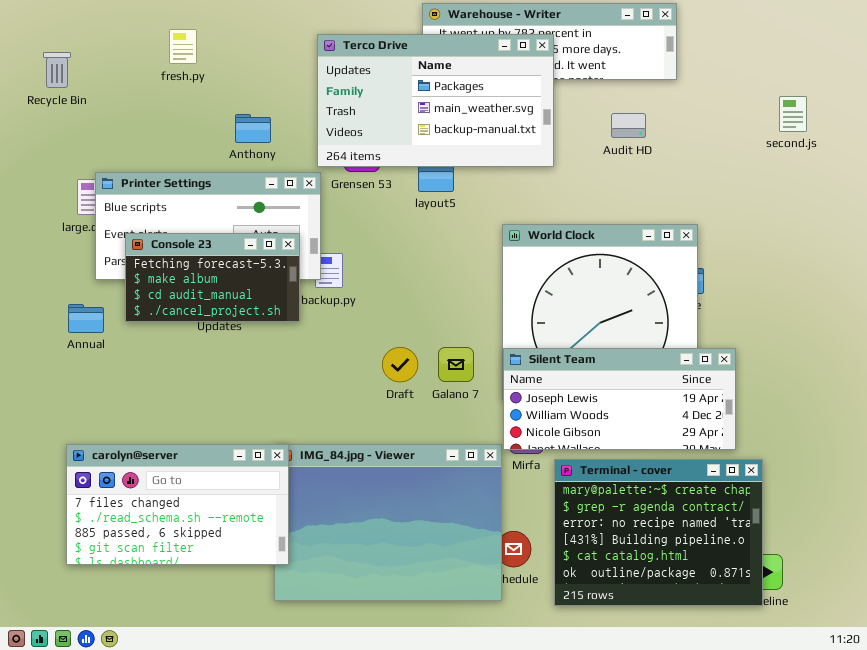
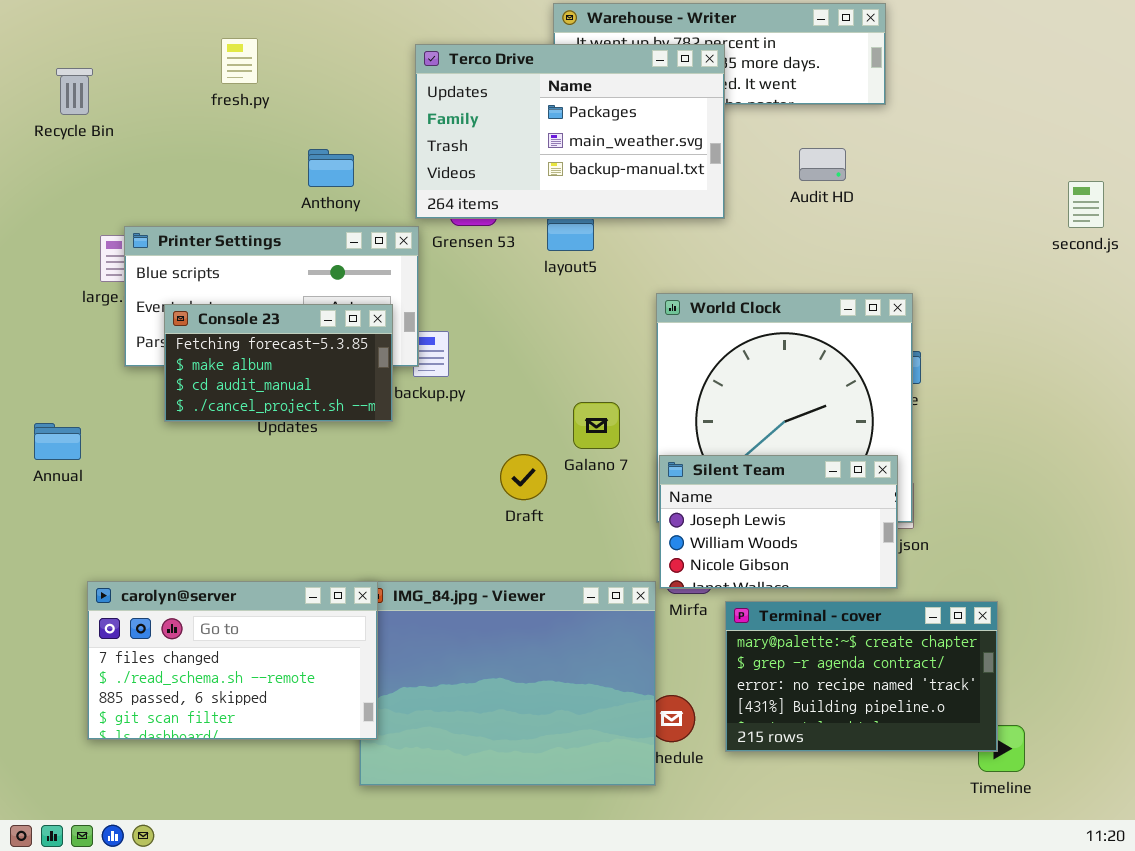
second.js: [779,96,807,132] -> [1068,181,1104,228], moved
Annual: [68,304,104,333] -> [34,423,81,460], moved
Galano 7: [438,347,474,382] -> [573,402,620,449], moved
Silent Team: [503,348,736,450] -> [659,455,898,589], resized
Terminal - cover: [554,459,763,606] -> [725,601,998,752], resized

